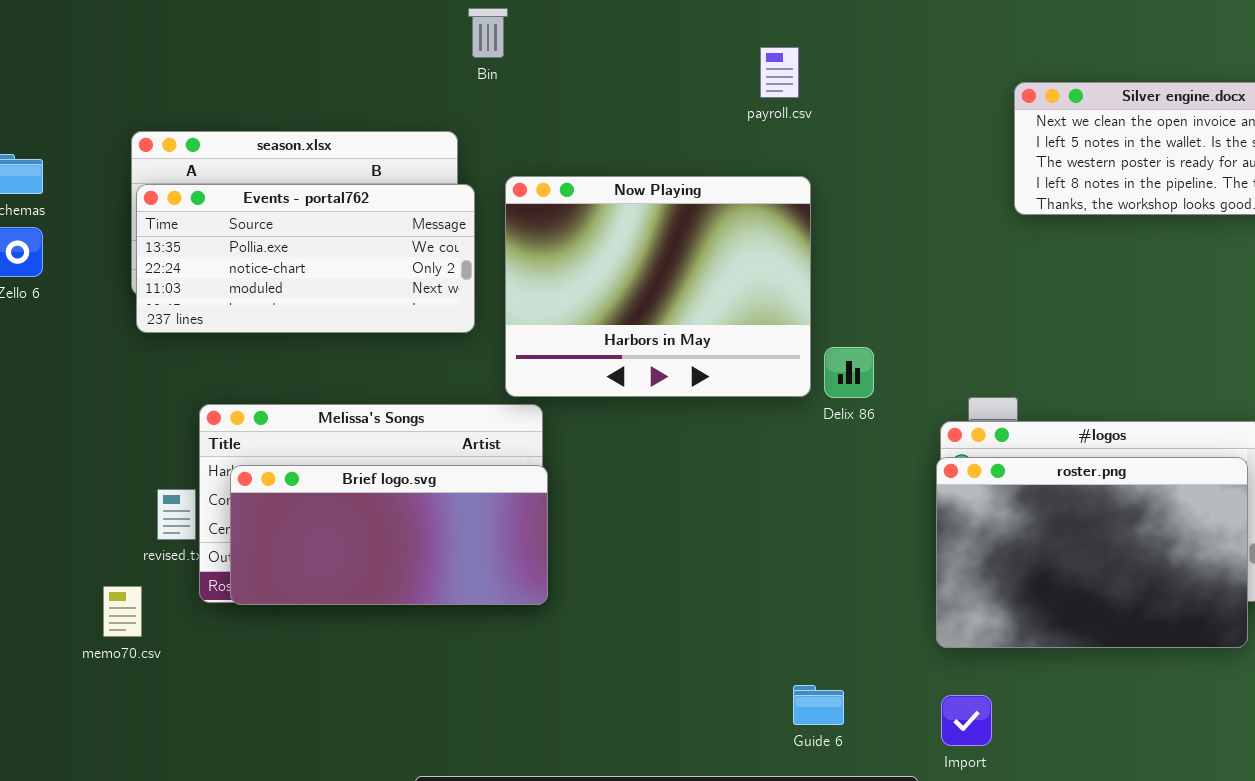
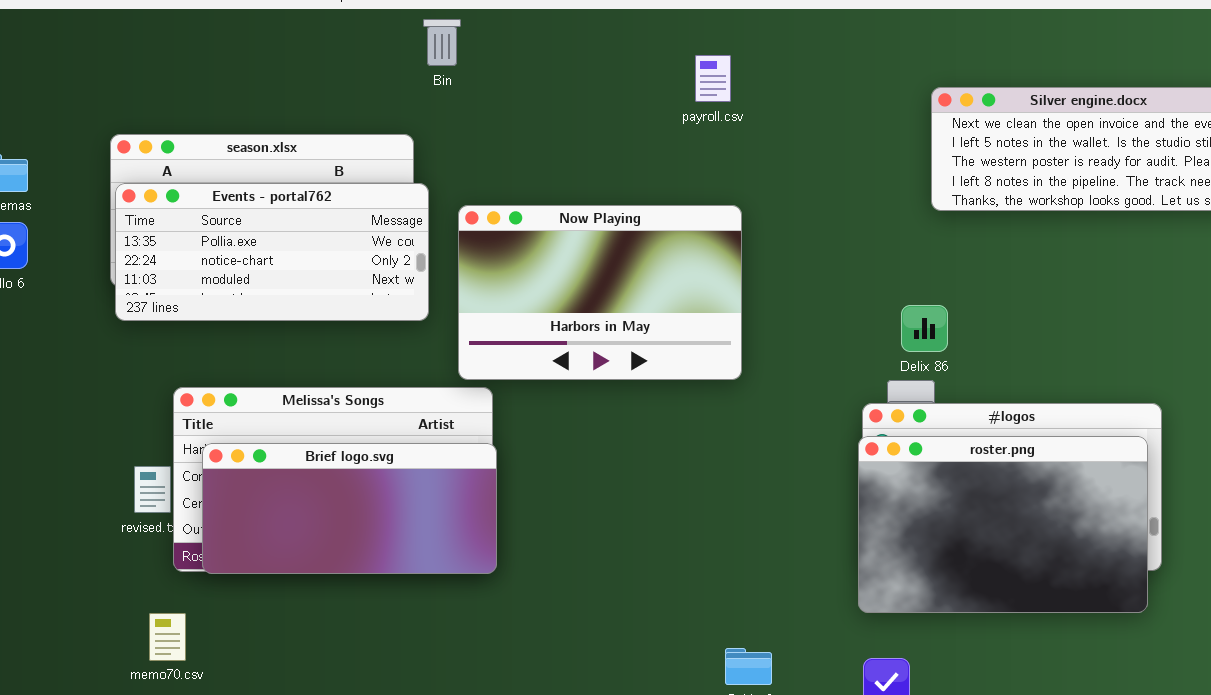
Now Playing: [505,176,811,397] -> [458,205,742,380], resized
Delix 86: [824,347,874,398] -> [901,305,948,352], moved
memo70.csv: [103,586,142,637] -> [149,613,186,661], moved

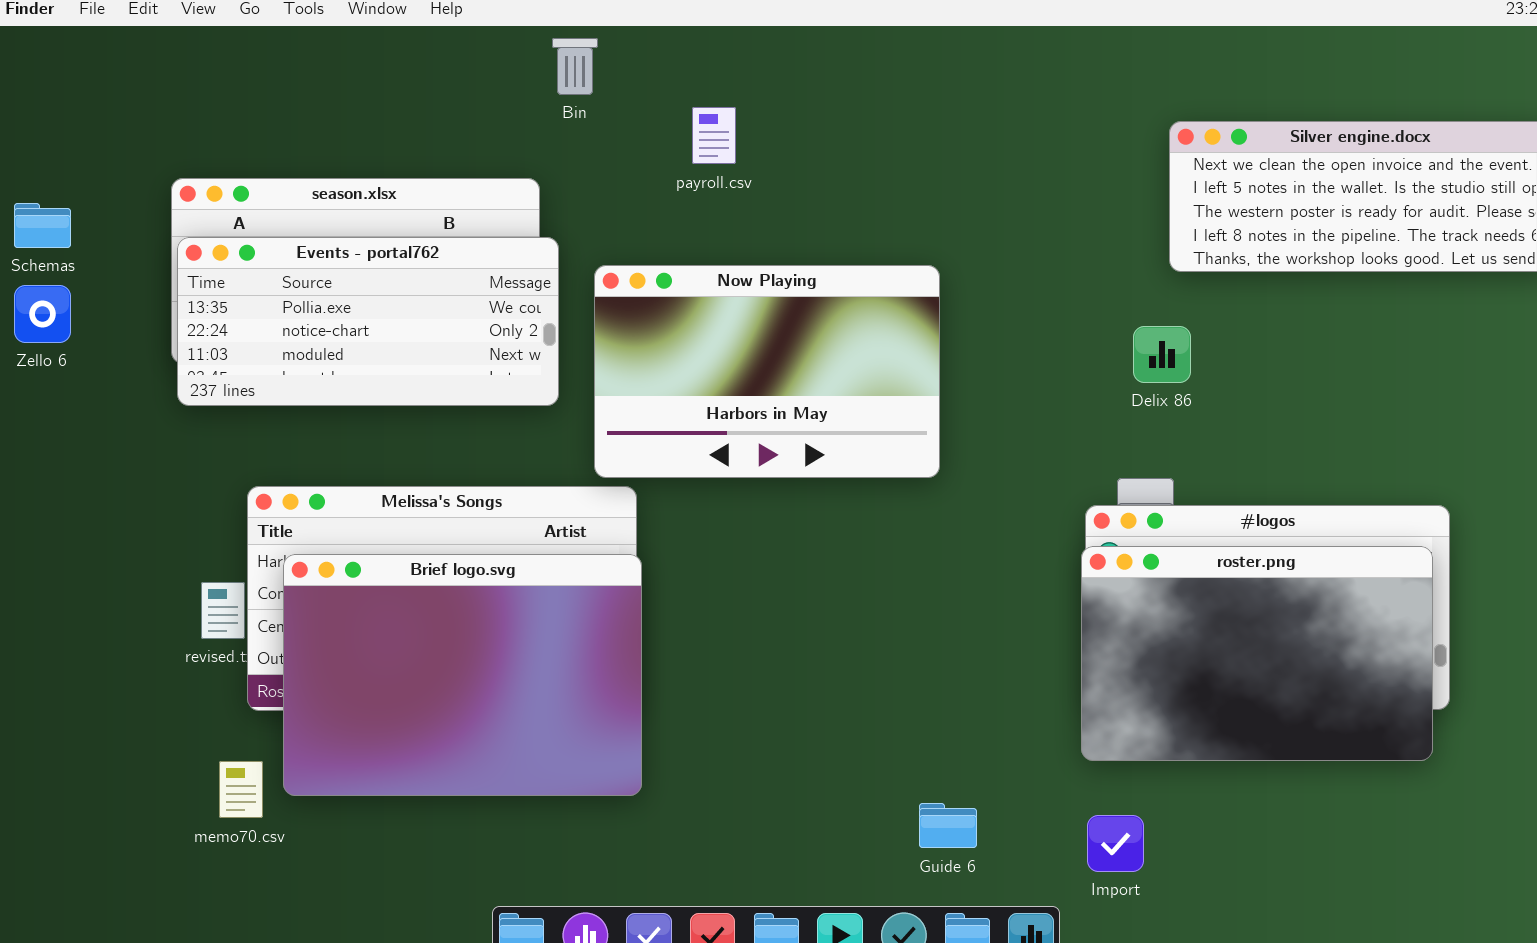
payroll.csv: [695,55,731,102] -> [692,107,736,164], moved
Delix 86: [901,305,948,352] -> [1133,326,1191,383], moved
Brief logo.svg: [202,443,497,574] -> [283,554,642,796], resized

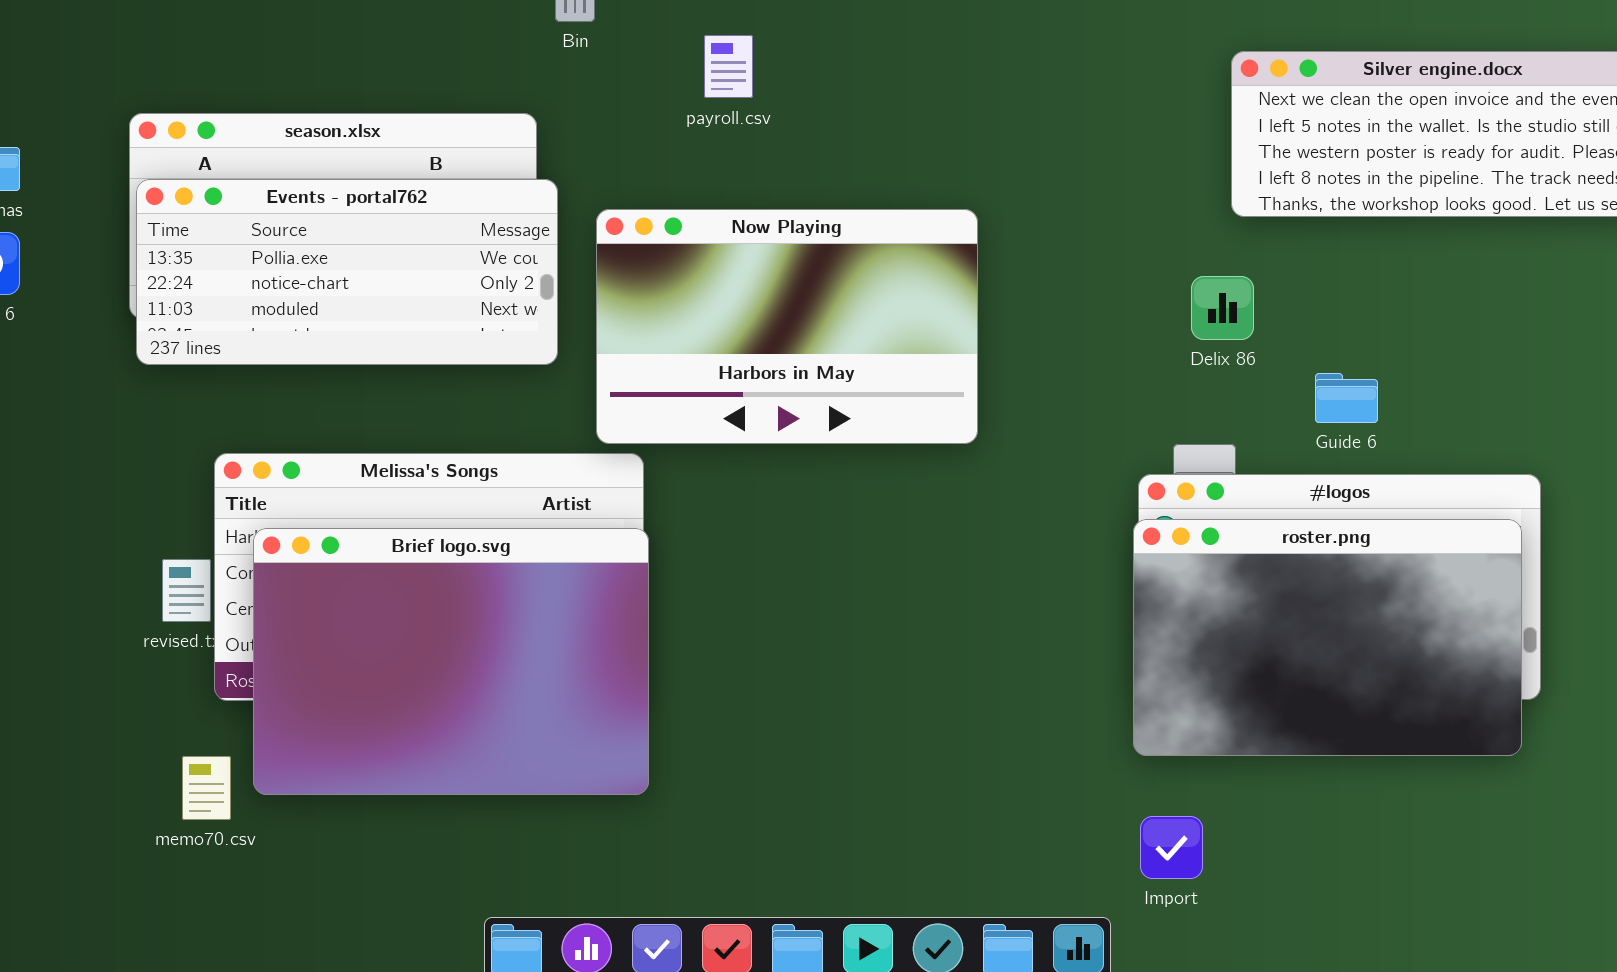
Guide 6: [919,803,977,848] -> [1315,373,1378,423], moved

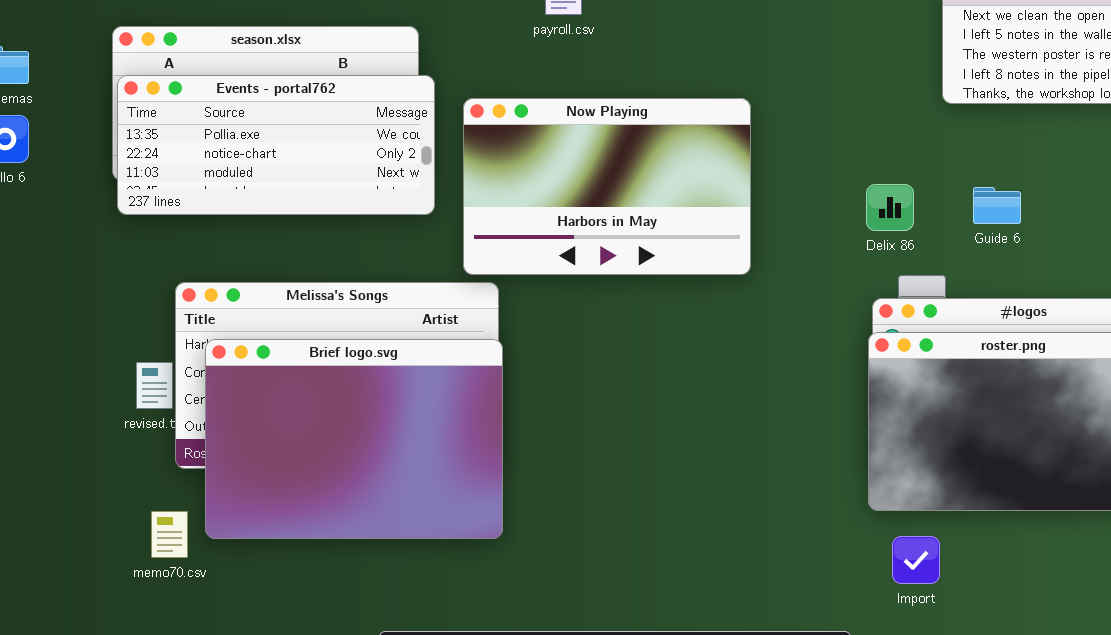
Delix 86: [1191,276,1254,340] -> [866,184,914,231], moved
Guide 6: [1315,373,1378,423] -> [973,187,1021,224], moved
Import: [1140,816,1203,879] -> [892,536,940,584], moved

